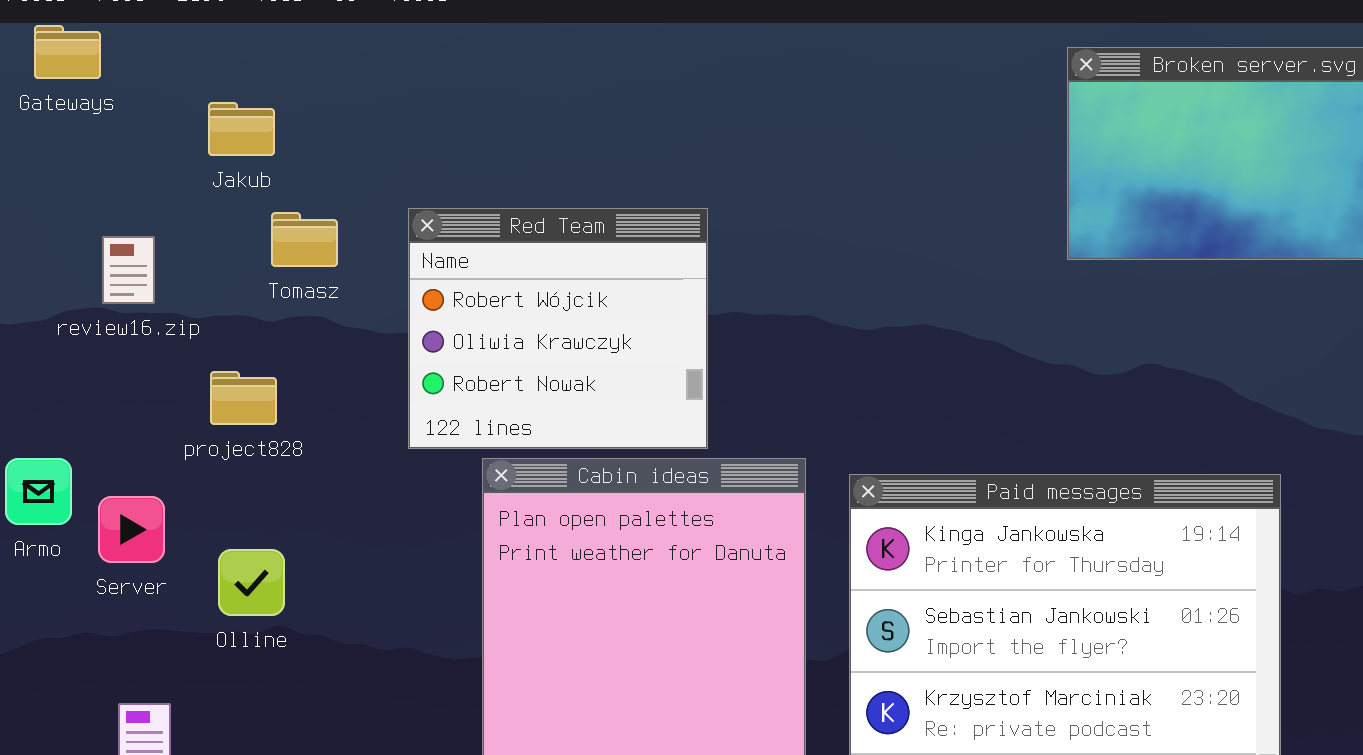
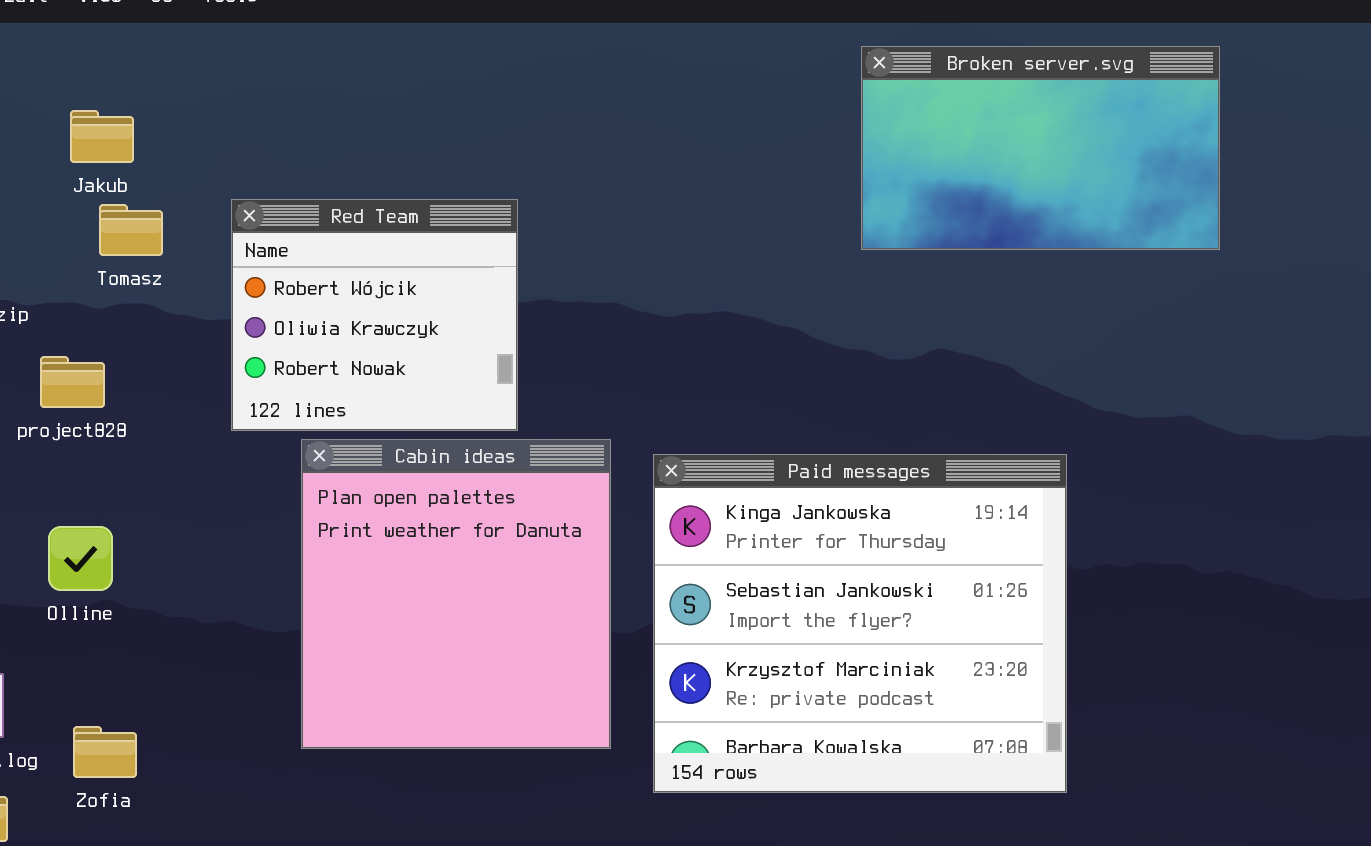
Jakub: [208,102,275,156] -> [70,110,134,163], moved

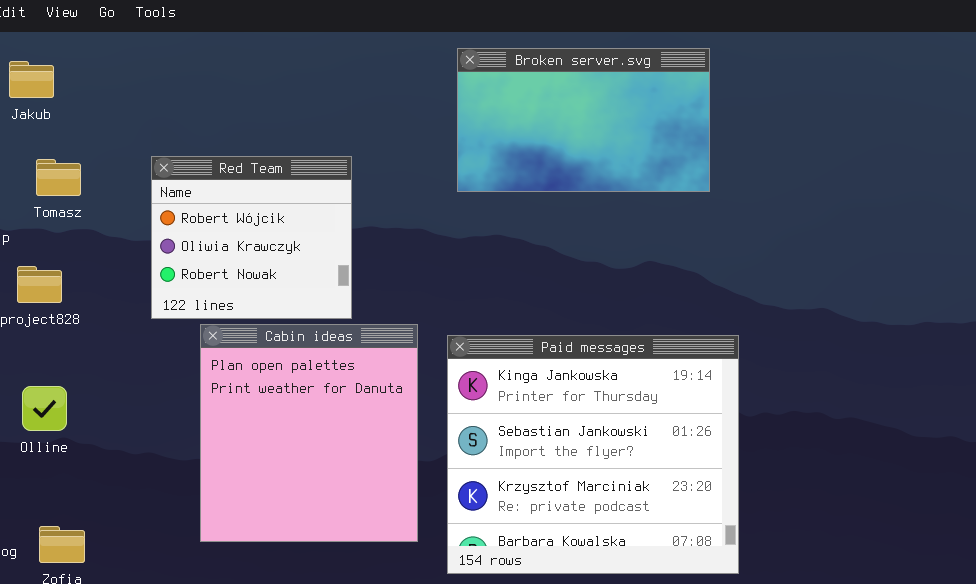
Broken server.svg: [861,46,1220,250] -> [457,48,710,192], moved
Jakub: [70,110,134,163] -> [9,61,54,98], moved
Tomasz: [99,204,163,256] -> [36,159,81,196], moved

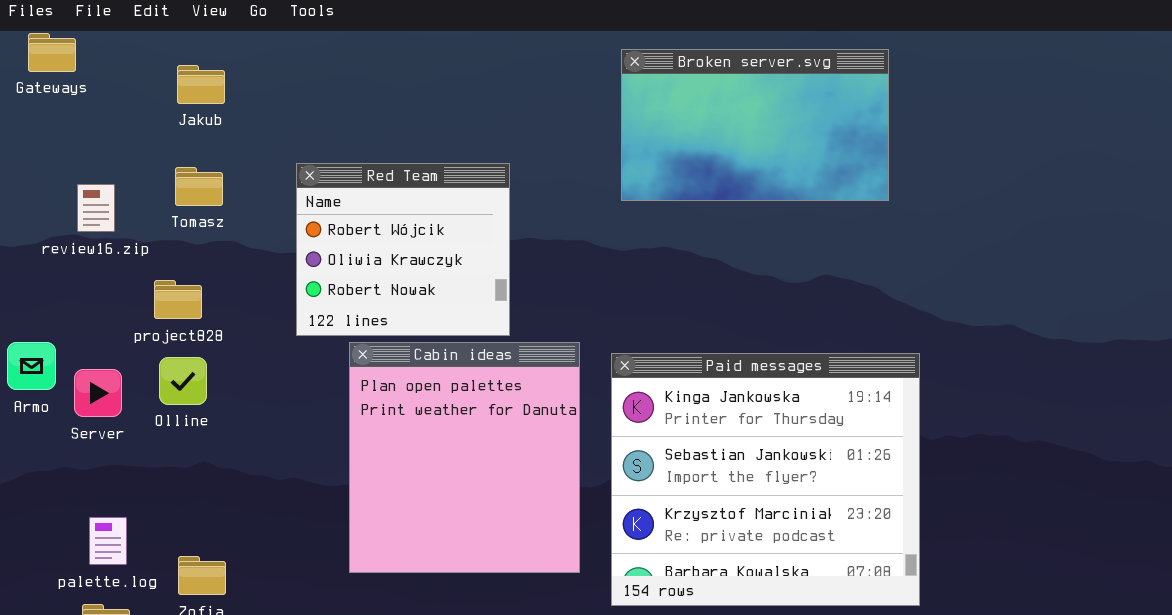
Jakub: [9,61,54,98] -> [177,65,225,104], moved
Olline: [22,386,67,431] -> [159,357,207,405], moved

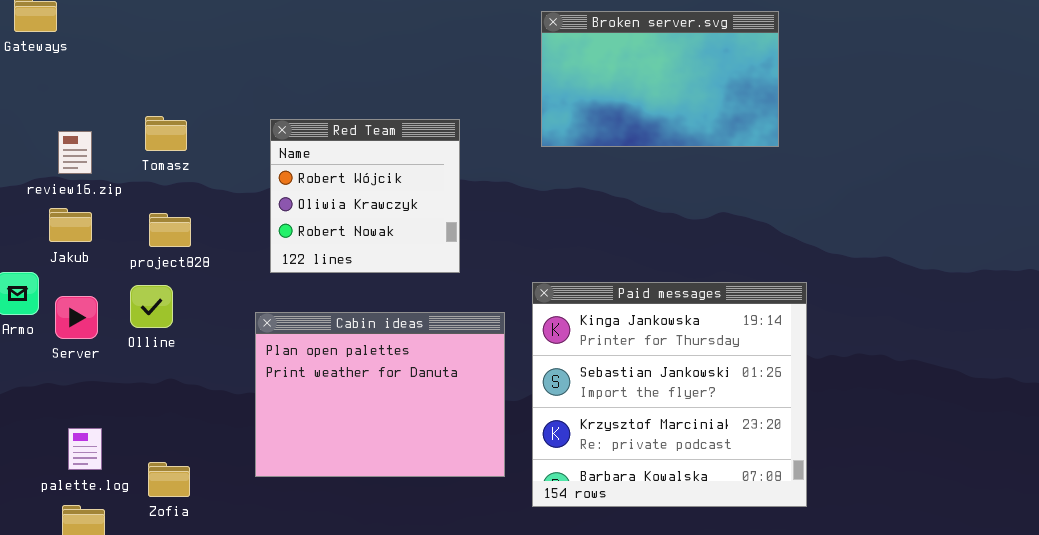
Jakub: [177,65,225,104] -> [49,208,92,242], moved
Red Team: [296,163,510,336] -> [270,119,460,273], moved
project828: [154,280,202,319] -> [149,213,191,247], moved
Cabin ideas: [349,342,580,573] -> [255,312,505,477], resized

